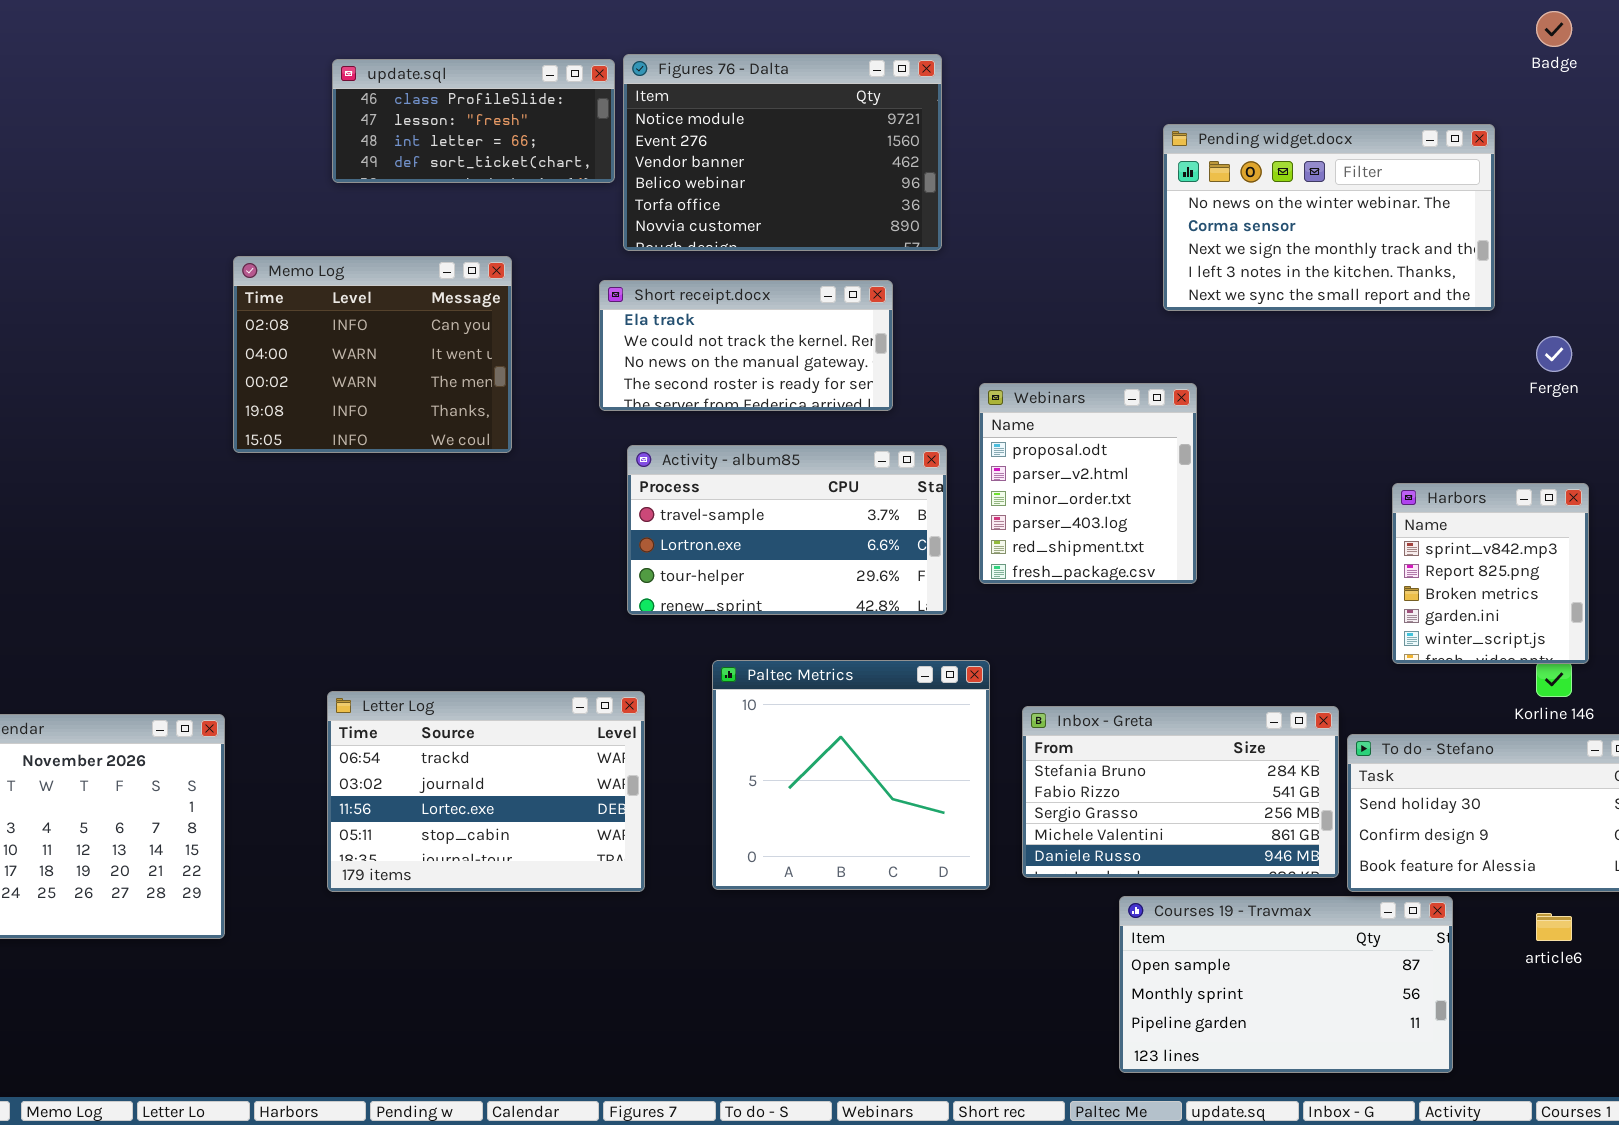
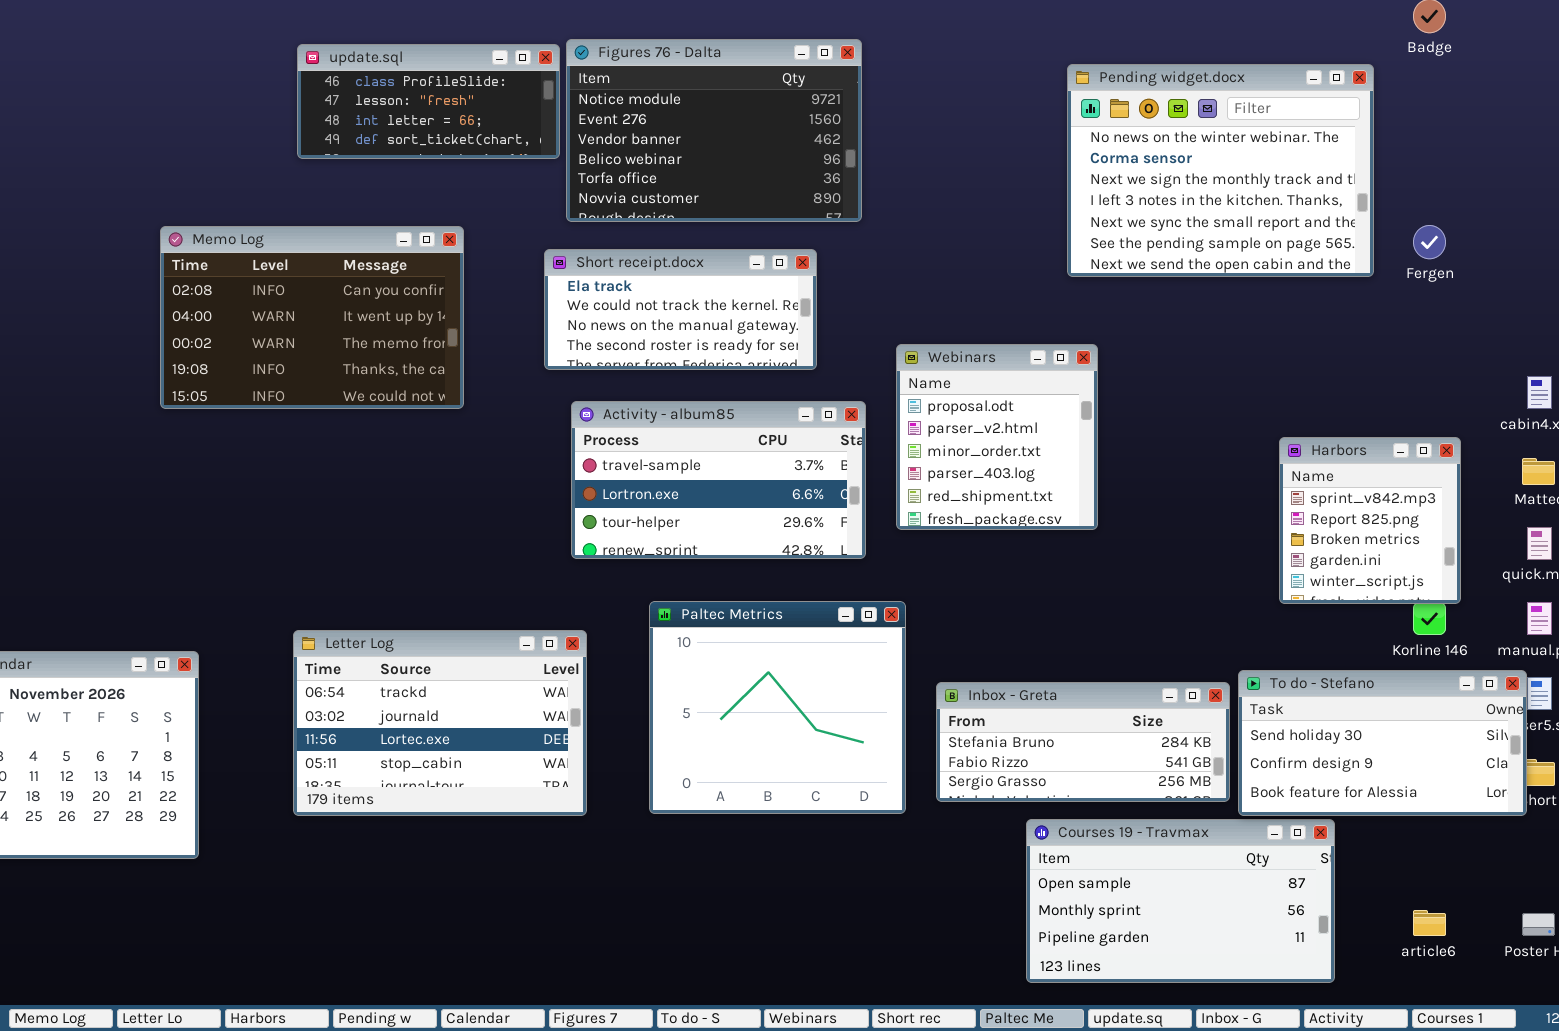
Pending widget.docx: [1163,124,1495,311] -> [1067,64,1374,277], resized
Memo Log: [233,256,512,453] -> [160,226,464,409], resized
Fergen: [1536,336,1572,372] -> [1413,225,1446,259], moved
Inbox - Greta: [1022,706,1339,878] -> [936,682,1230,802], resized
article6: [1536,913,1572,941] -> [1413,910,1446,936], moved

